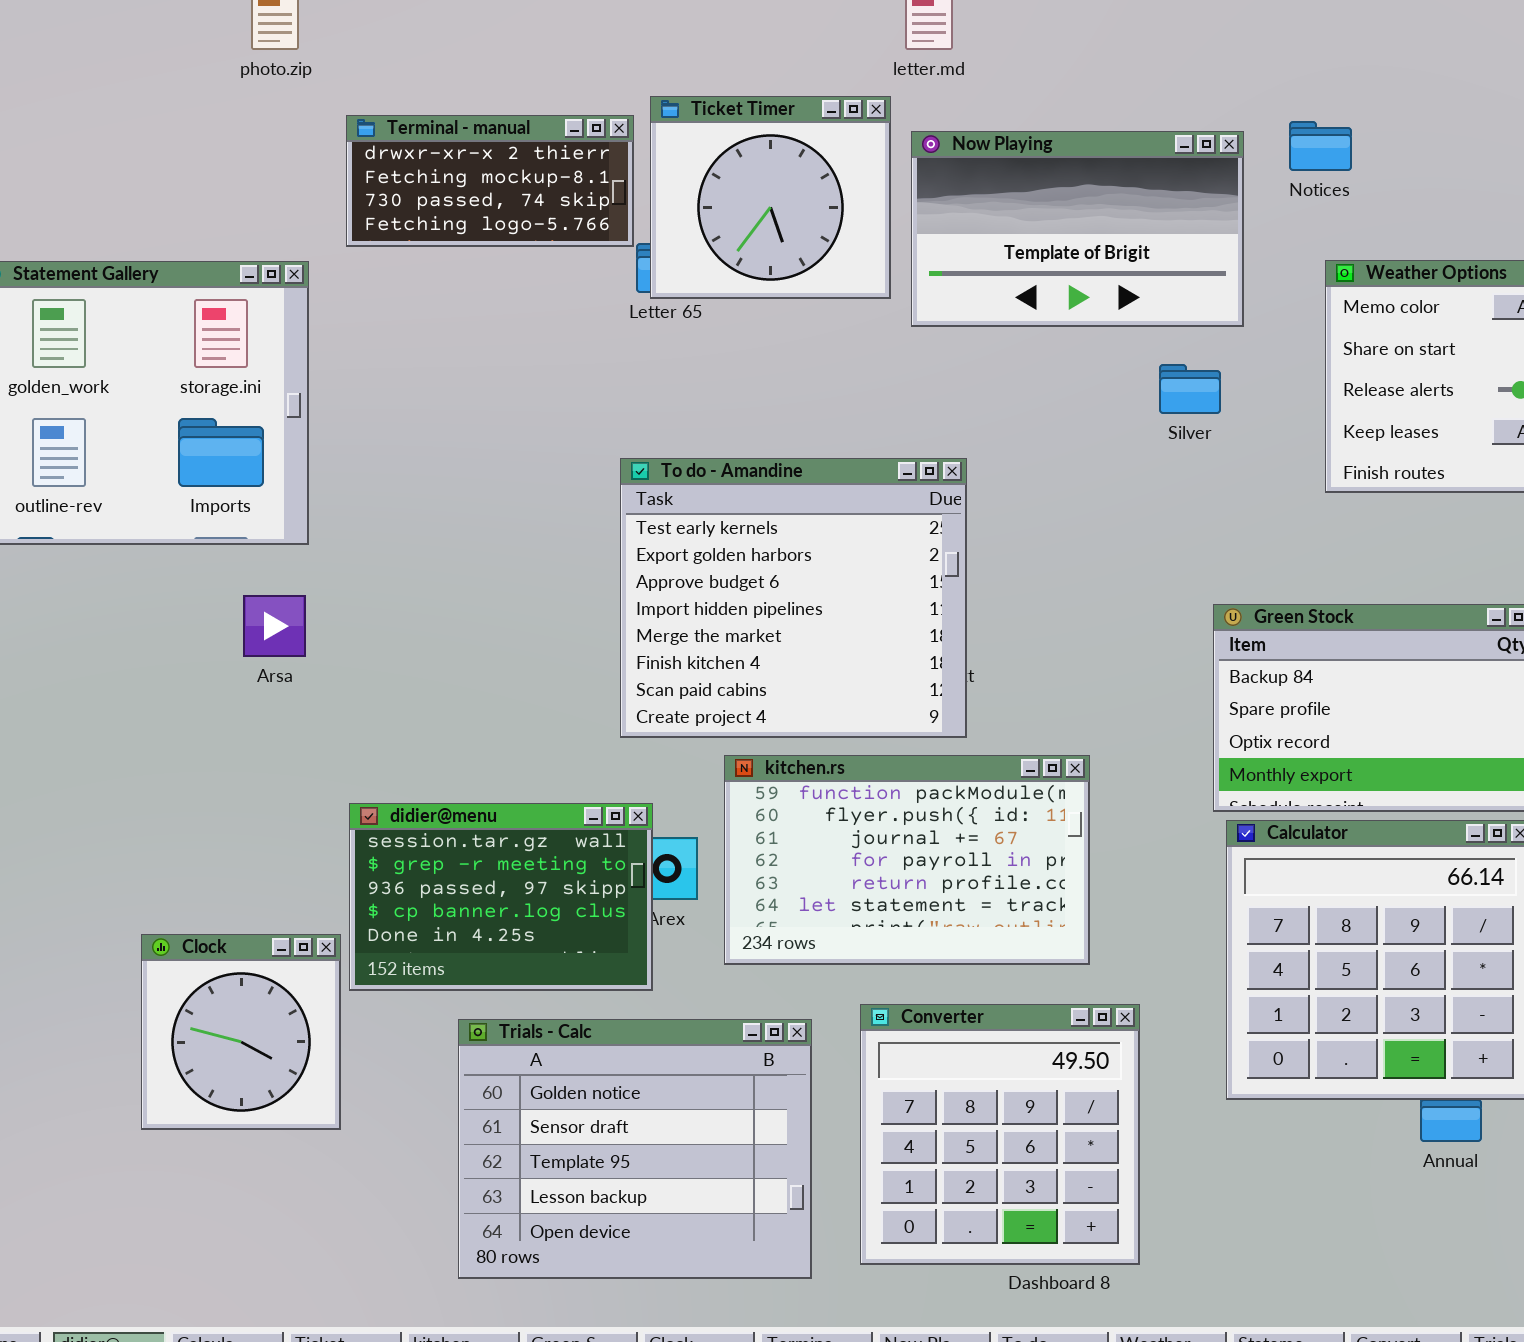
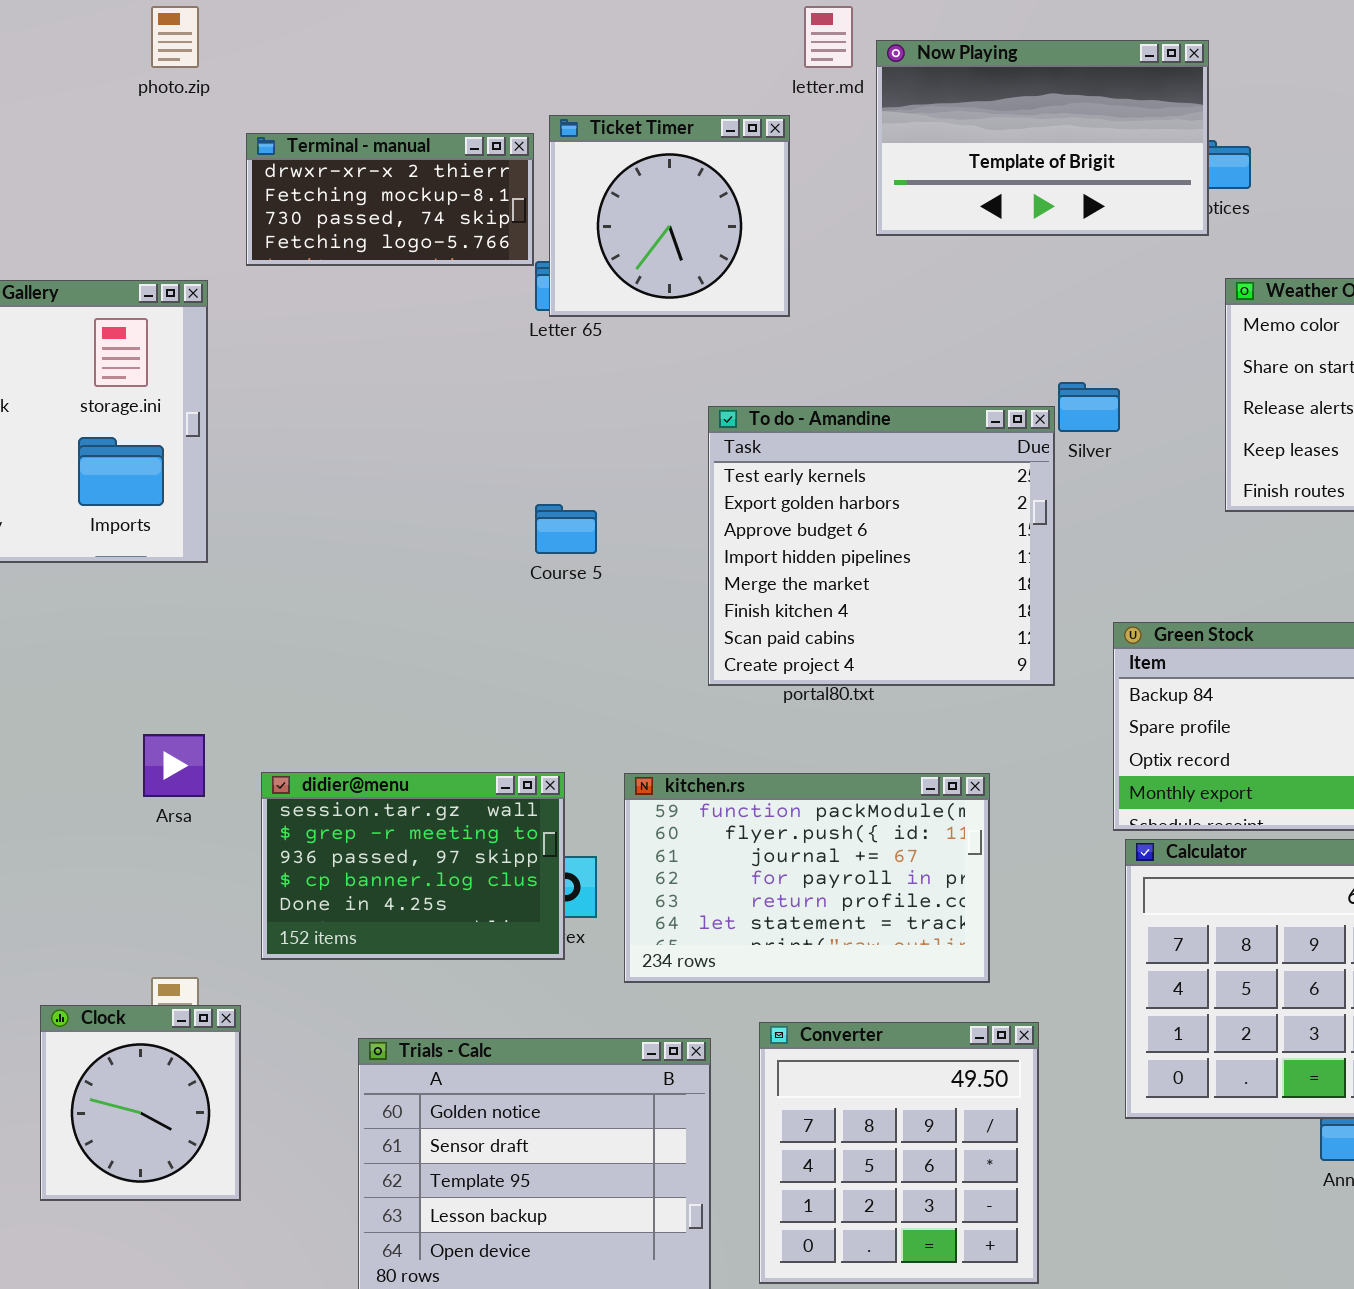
Now Playing: [911,131,1244,327] -> [876,40,1209,236], moved
To do - Amandine: [620,458,967,738] -> [708,406,1055,686], moved
Arsa: [243,595,306,657] -> [143,734,205,797], moved
didier@menu: [349,803,653,991] -> [261,772,565,960], moved
Clock: [141,934,341,1130] -> [40,1005,241,1201], moved

